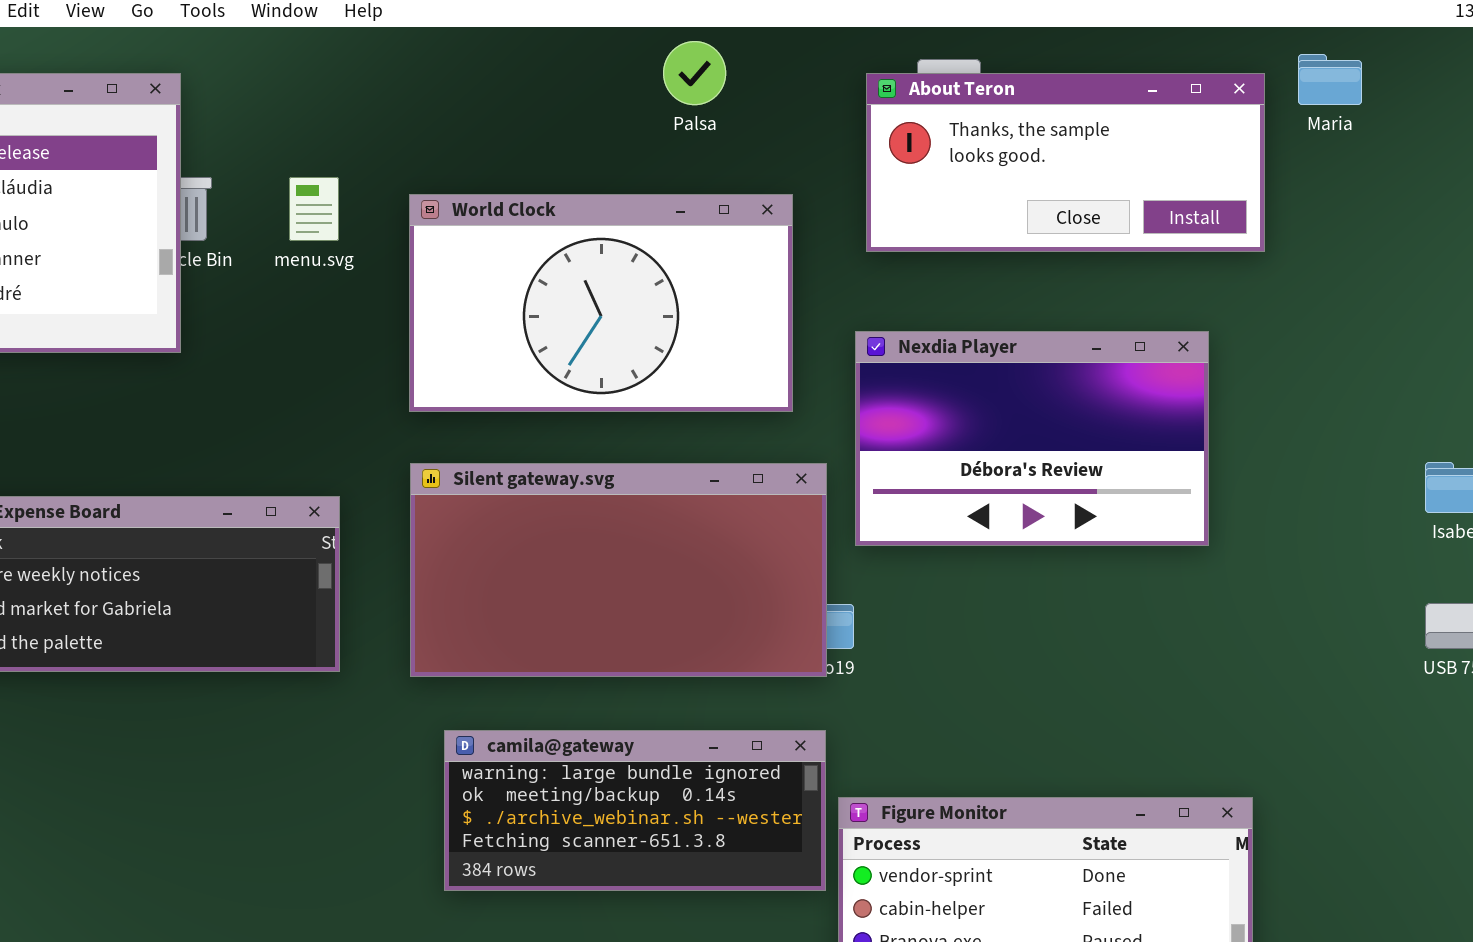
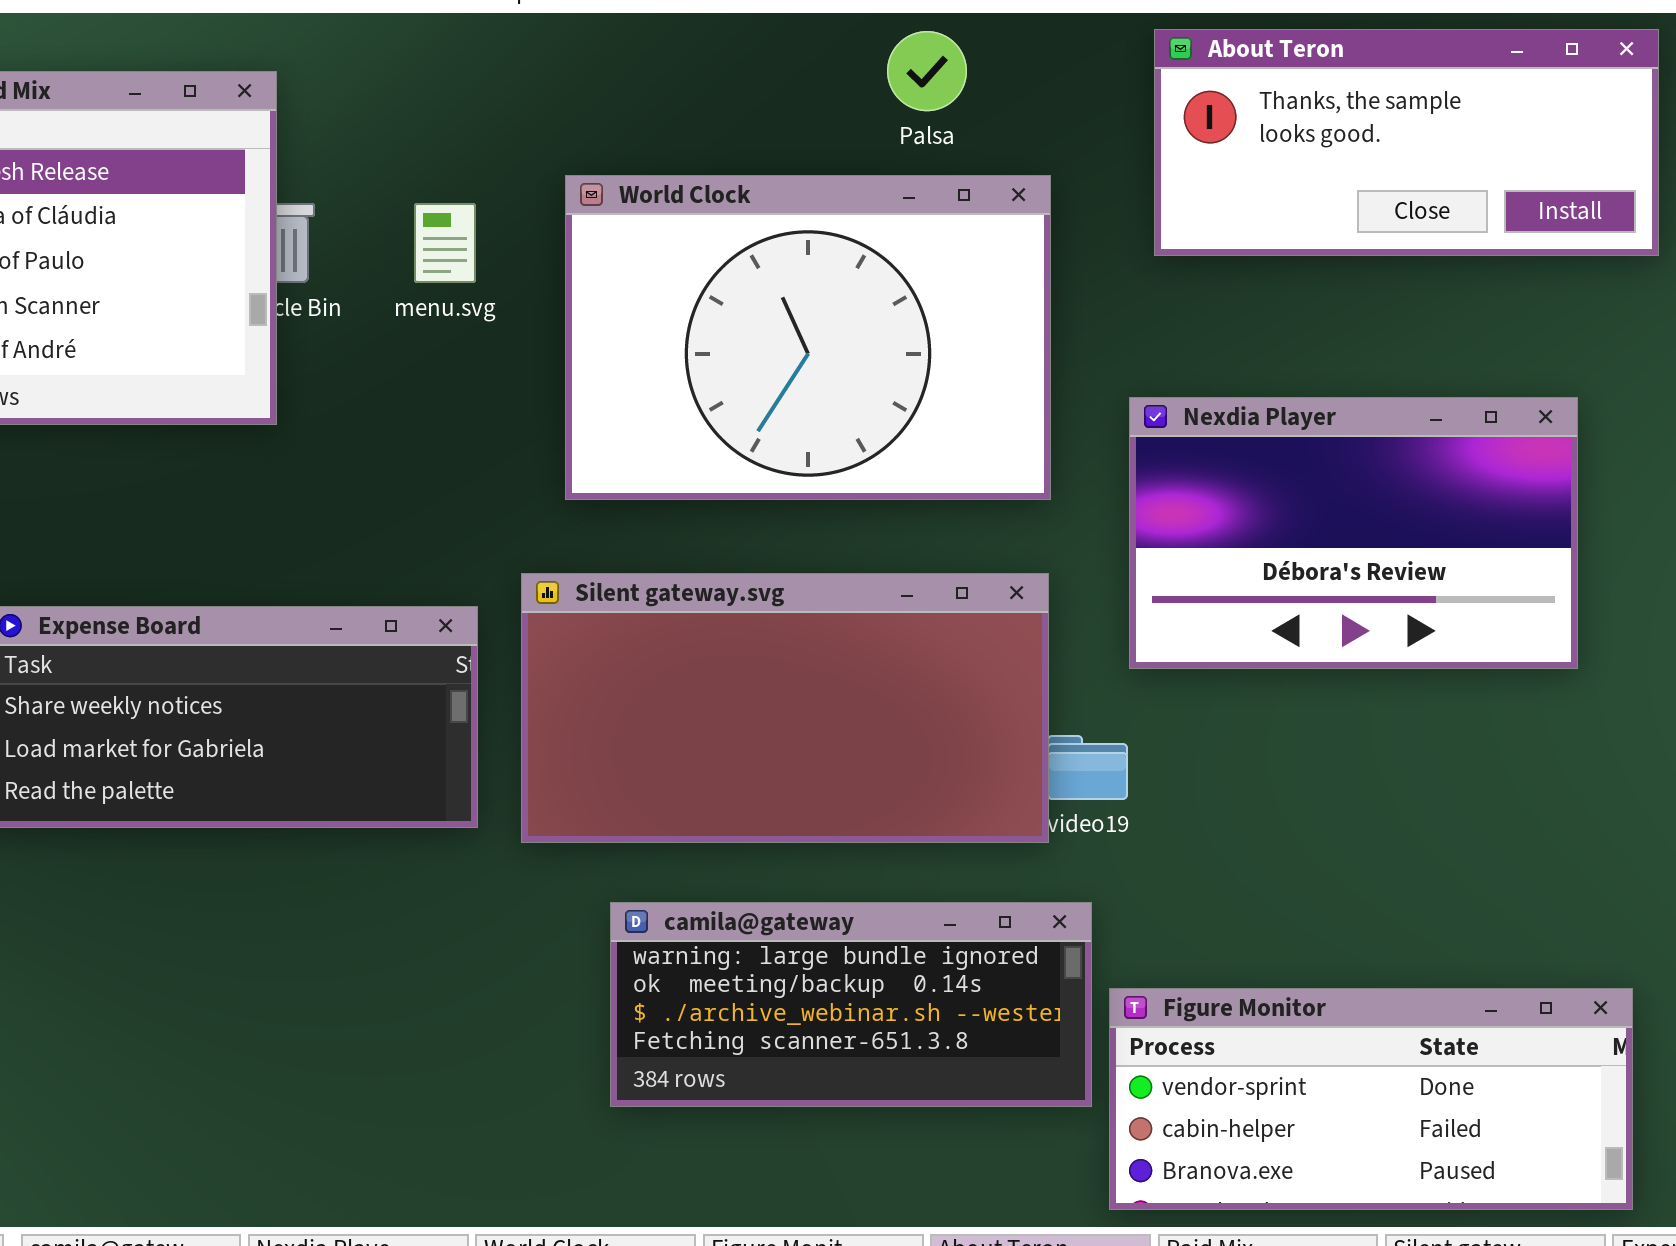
About Teron: [866,73,1265,252] -> [1154,29,1659,256], moved
World Clock: [409,194,793,412] -> [565,175,1051,500], resized
Silent gateway.svg: [410,463,827,677] -> [521,573,1049,843], moved

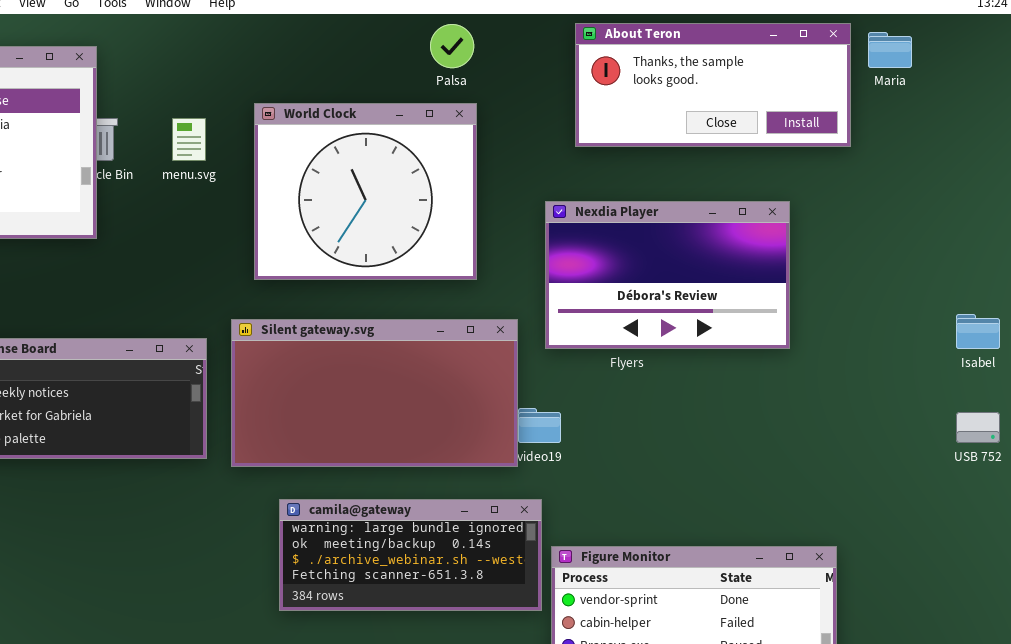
World Clock: [565,175,1051,500] -> [254,103,477,280], resized
Nexdia Player: [1129,397,1578,669] -> [545,201,790,349], moved

